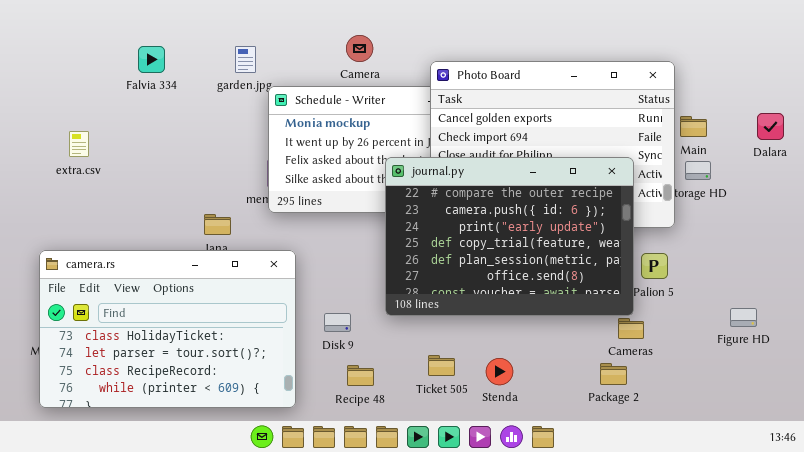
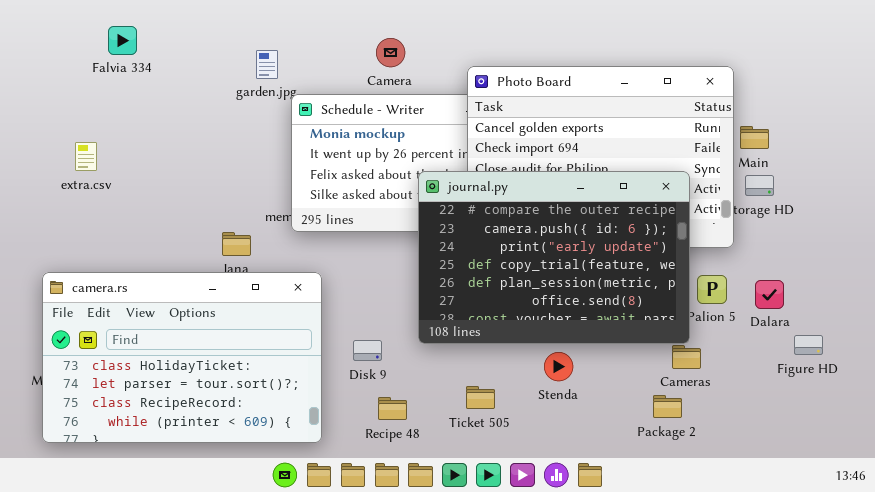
Falvia 334: [138,46,165,73] -> [108,26,137,55], moved
Dalara: [757,113,784,140] -> [755,280,784,309], moved
Stenda: [486,358,513,385] -> [544,352,573,381], moved

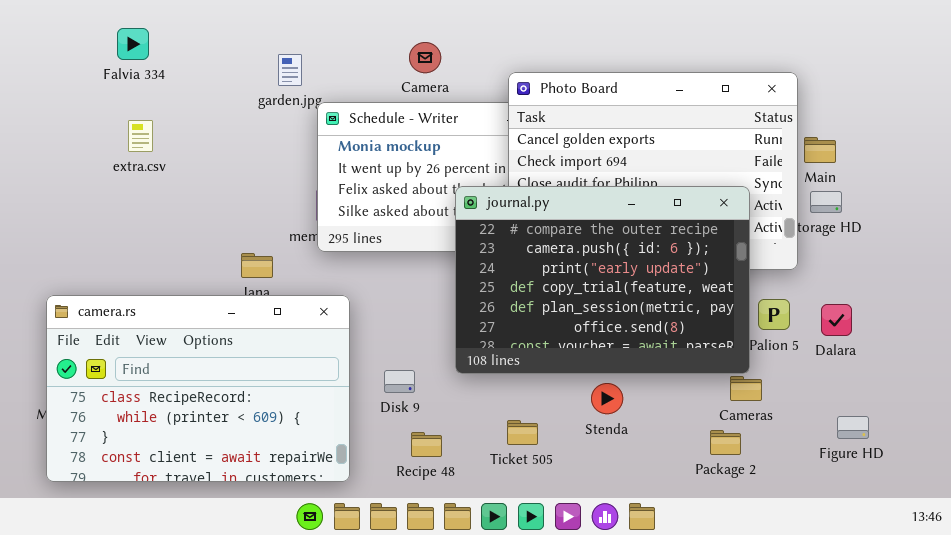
extra.csv: [75,142,97,171] -> [128,120,153,152], moved
camera.rs: [42,272,322,443] -> [46,295,350,482], scrolled down 2 rows
Figure HD: [794,335,823,355] -> [837,416,869,439], moved

